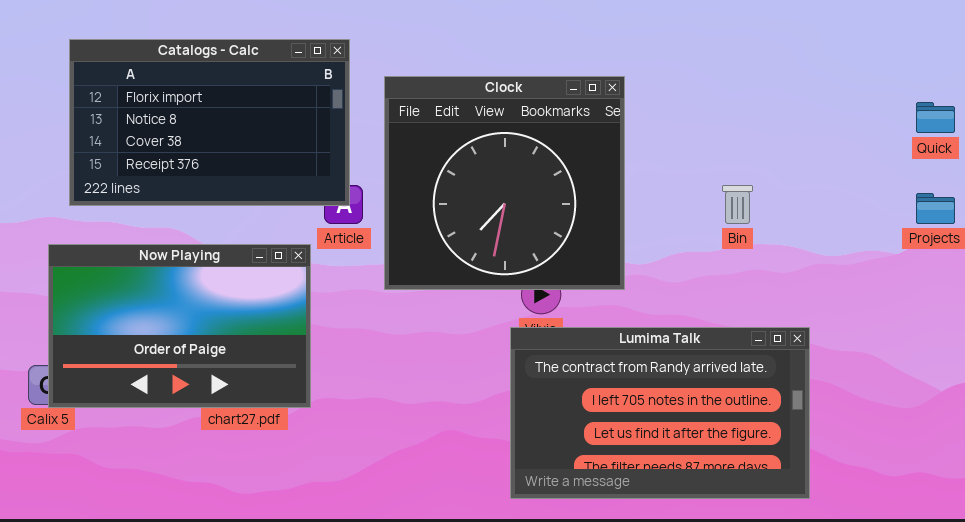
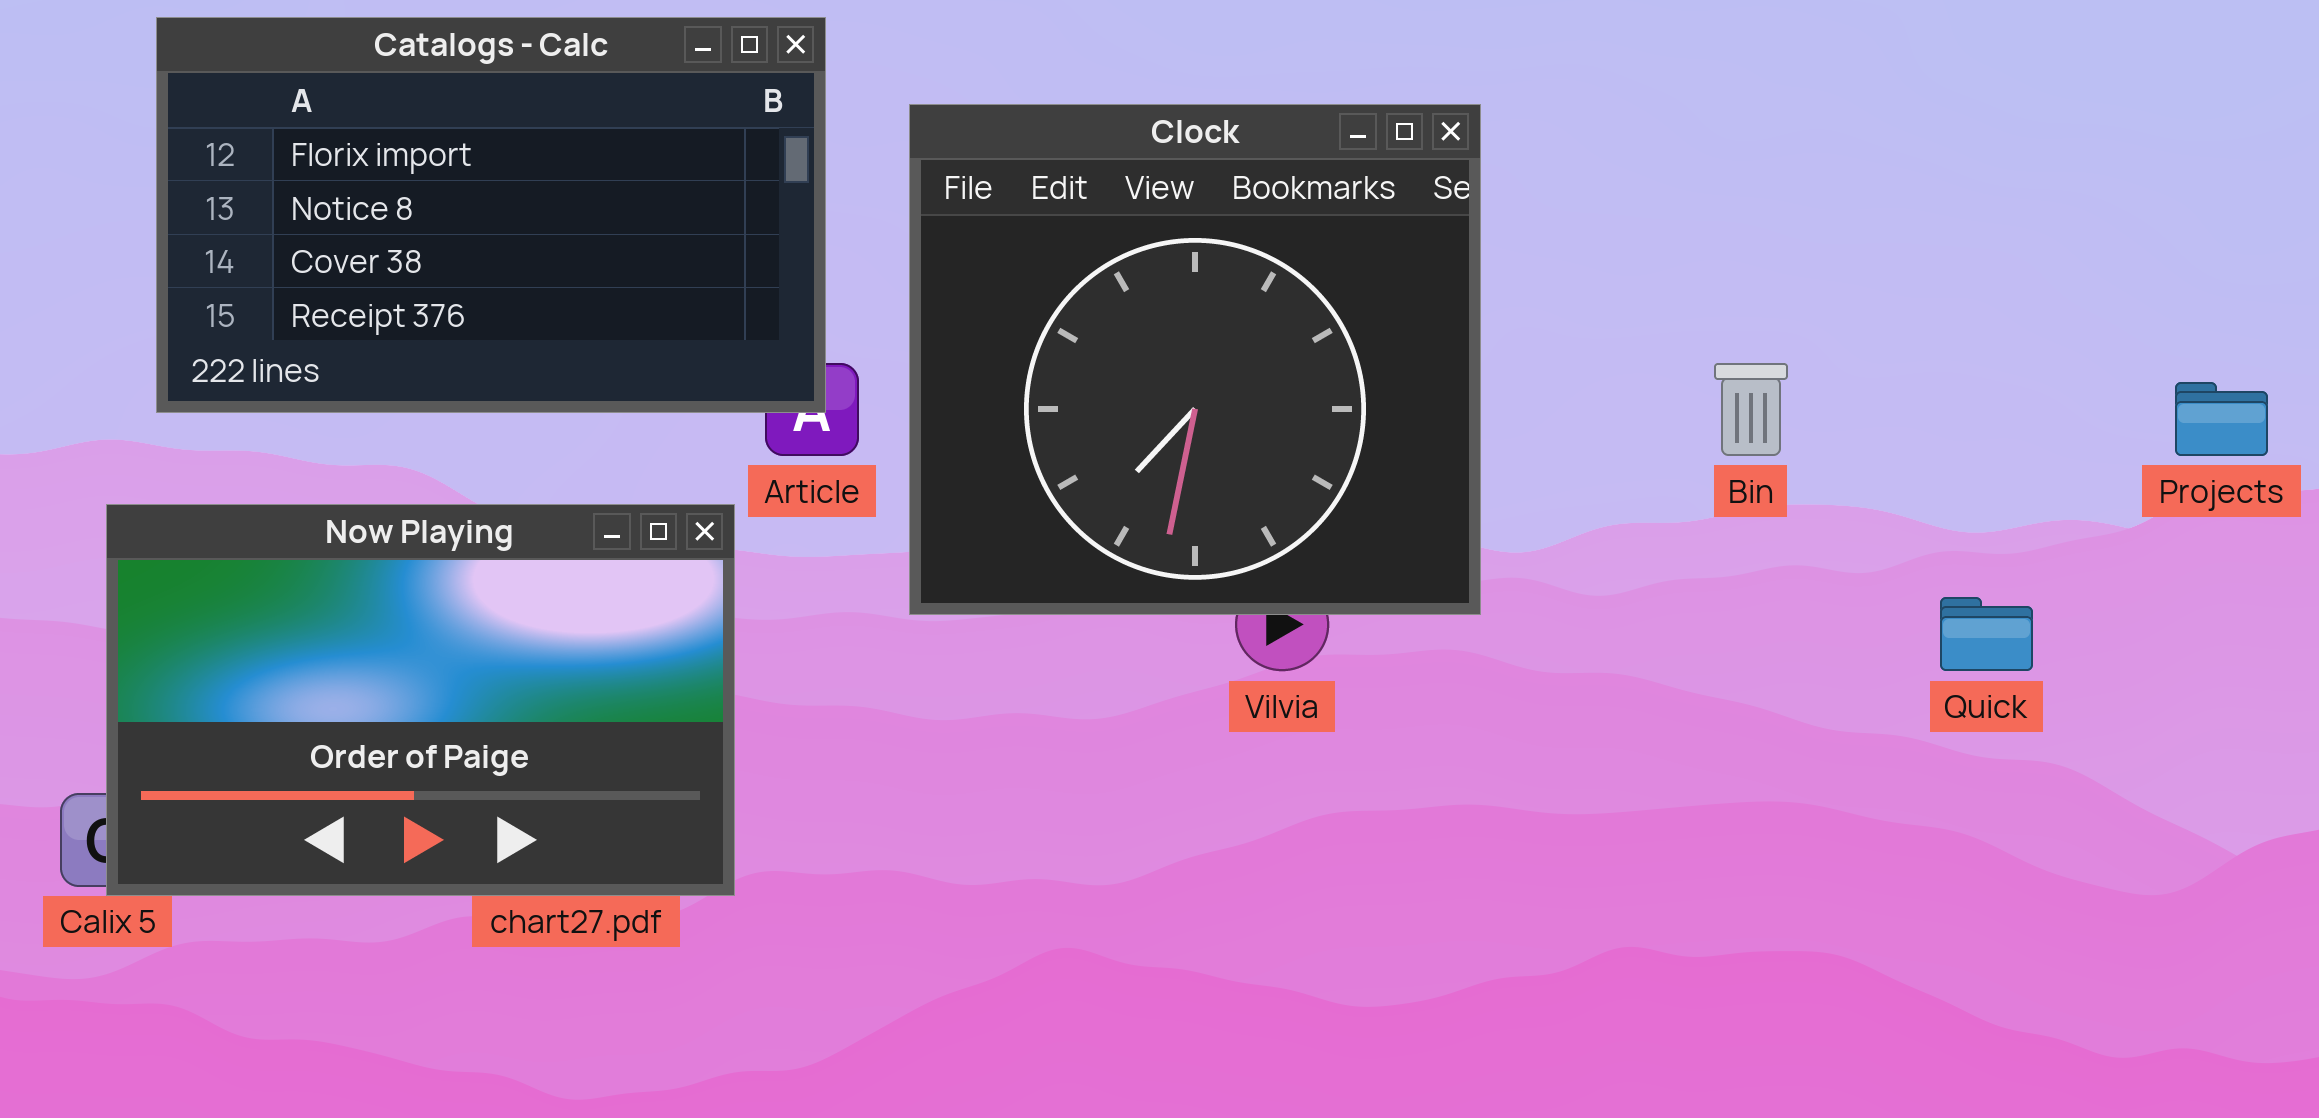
Quick: [916,102,955,133] -> [1940,597,2033,671], moved
Lumima Talk: [510,327,810,499] -> none, closed

